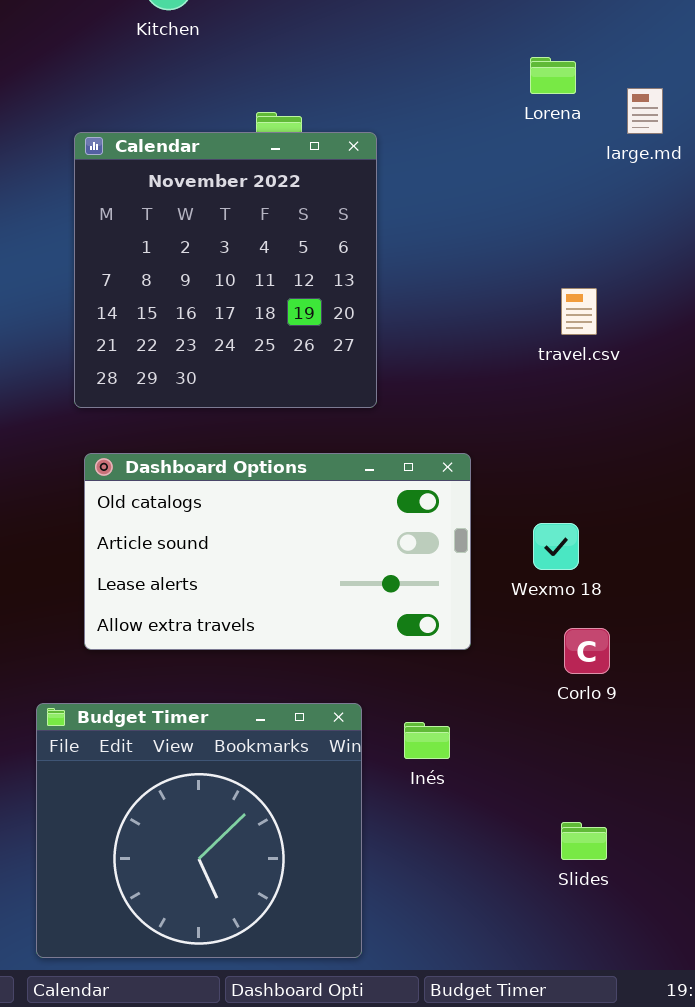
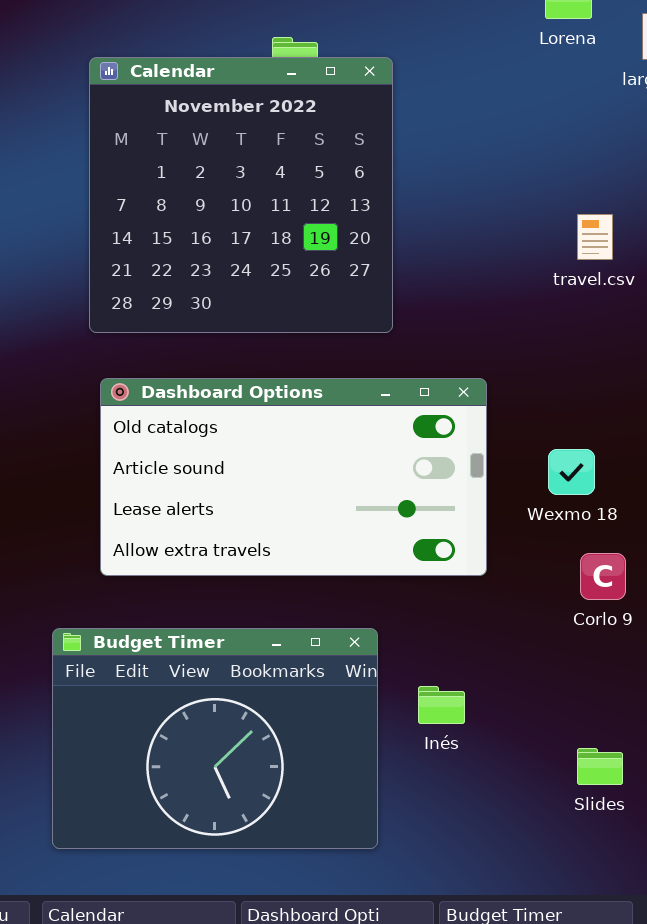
Budget Timer: [36,703,362,958] -> [52,628,378,849], resized
Inés: [404,722,450,759] -> [418,686,465,724], moved

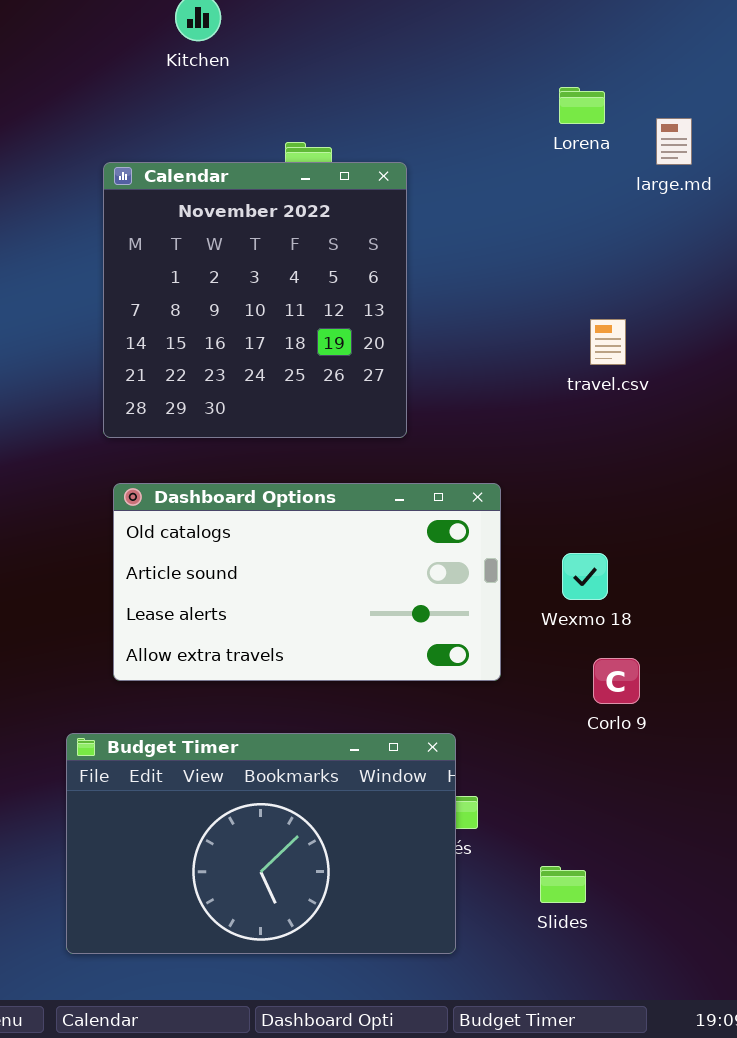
Budget Timer: [52,628,378,849] -> [66,733,456,954], resized
Slides: [577,748,623,785] -> [540,866,586,903], moved

